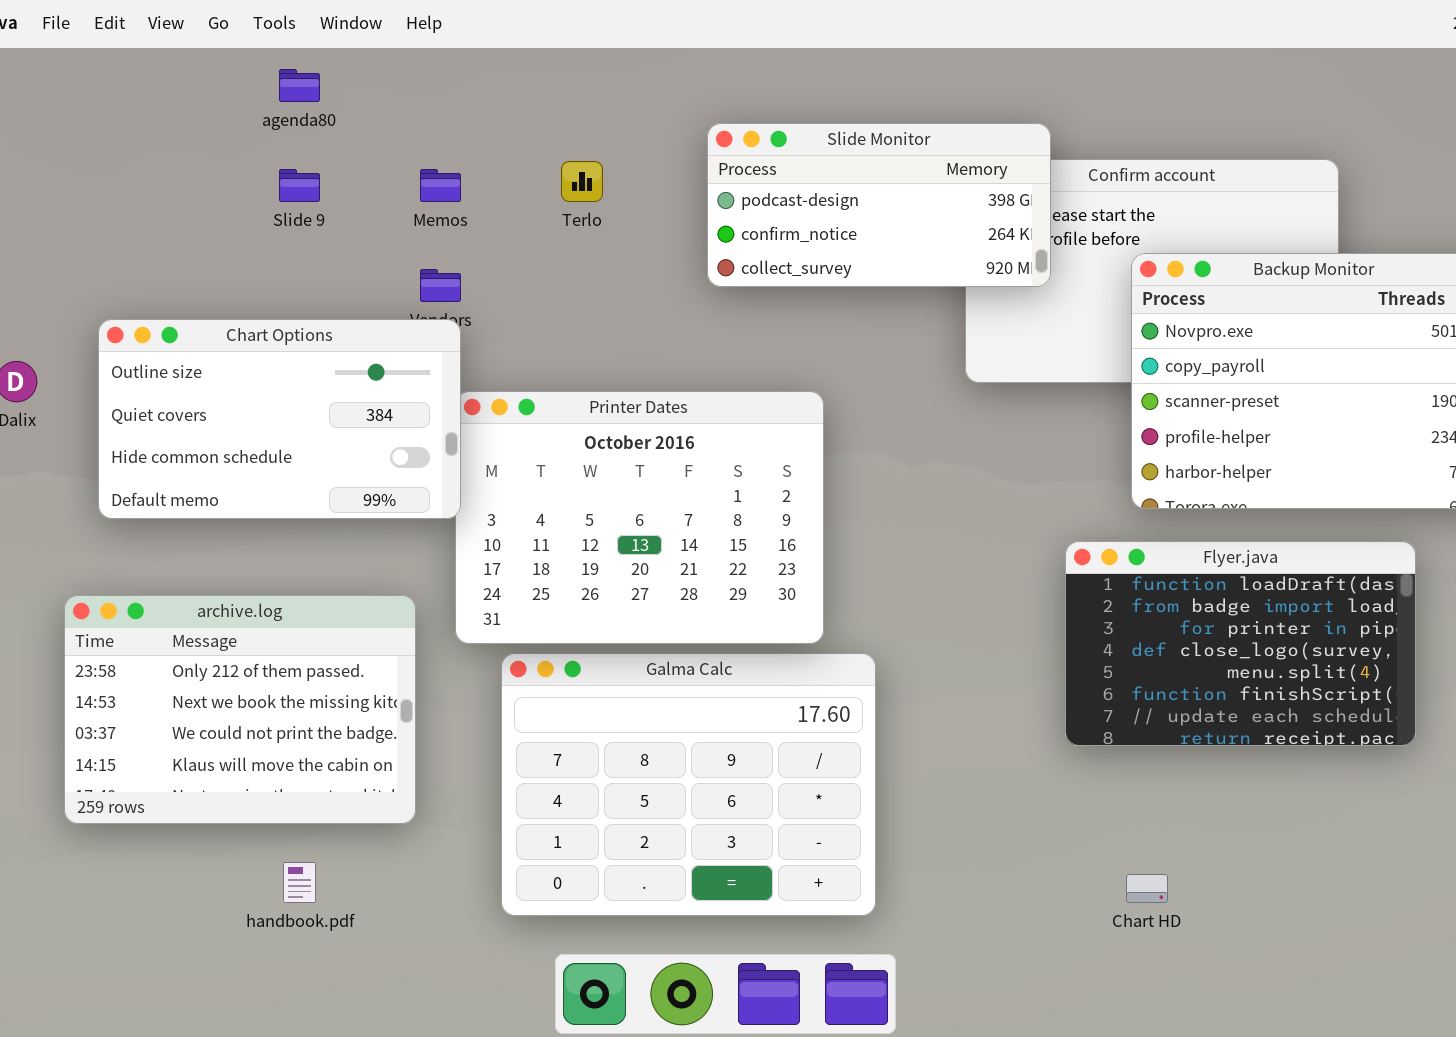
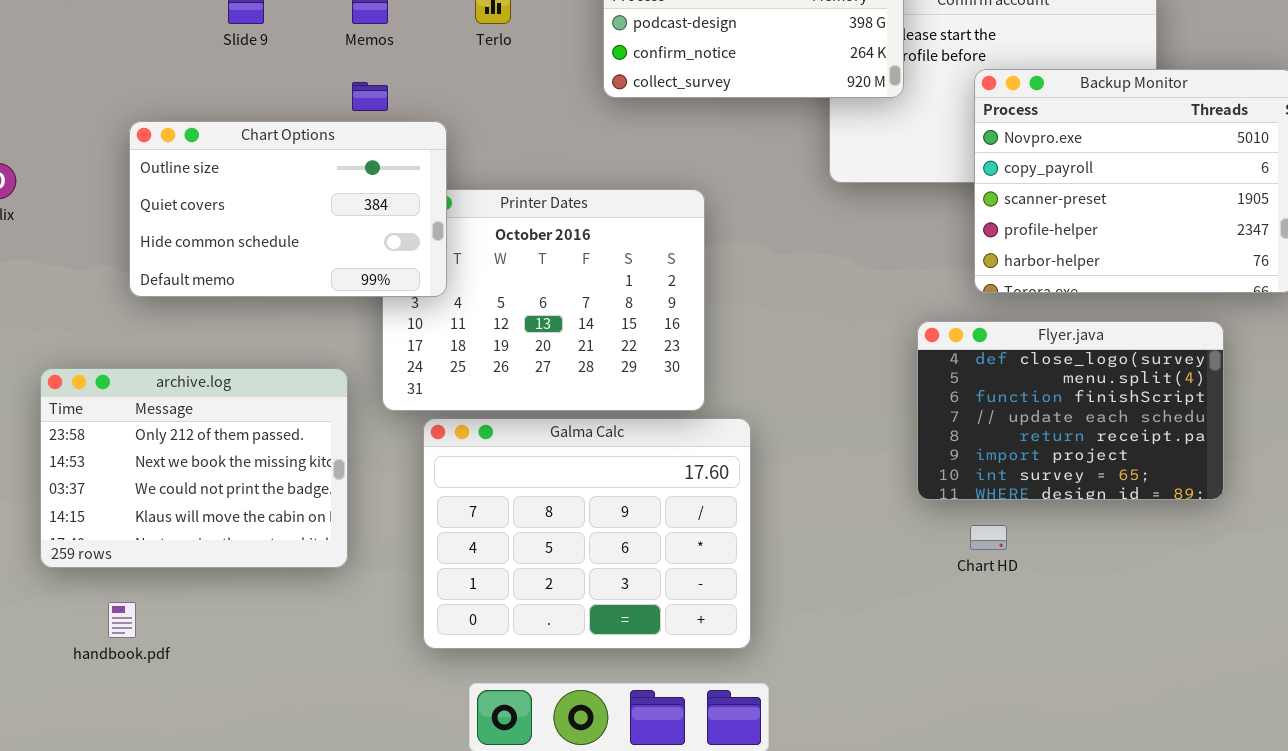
Chart Options: [98,319,461,519] -> [129,121,447,297], moved
Flyer.java: [1065,541,1416,746] -> [917,321,1224,500], scrolled down 3 rows
handbook.pdf: [283,862,316,903] -> [108,602,136,638], moved
Chart HD: [1126,874,1168,903] -> [970,525,1007,550], moved

